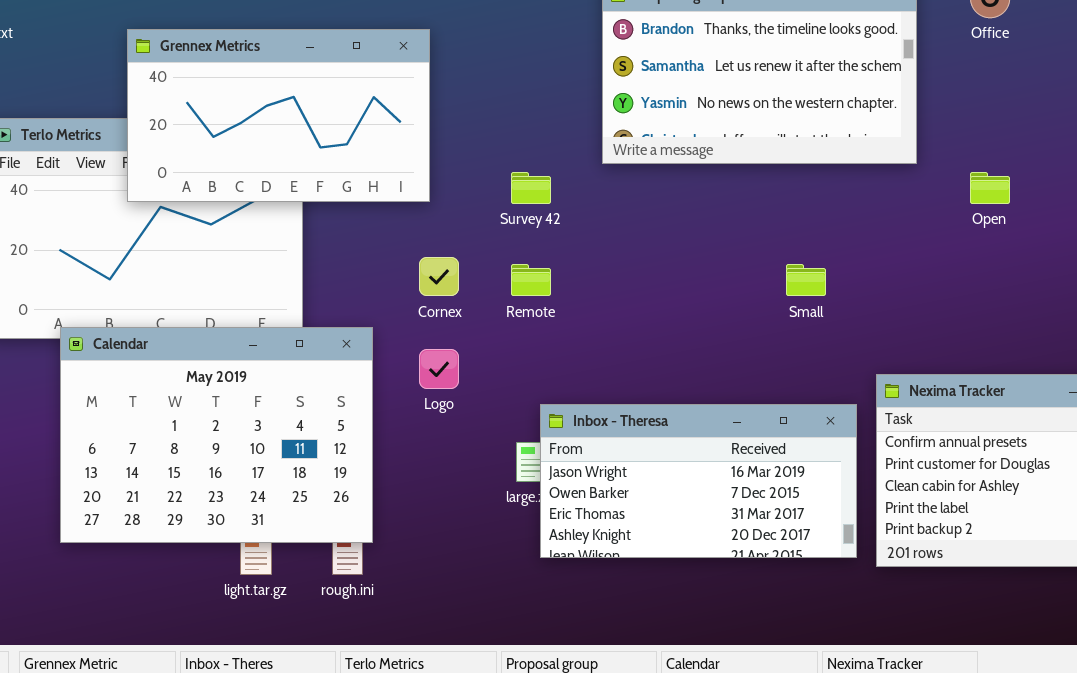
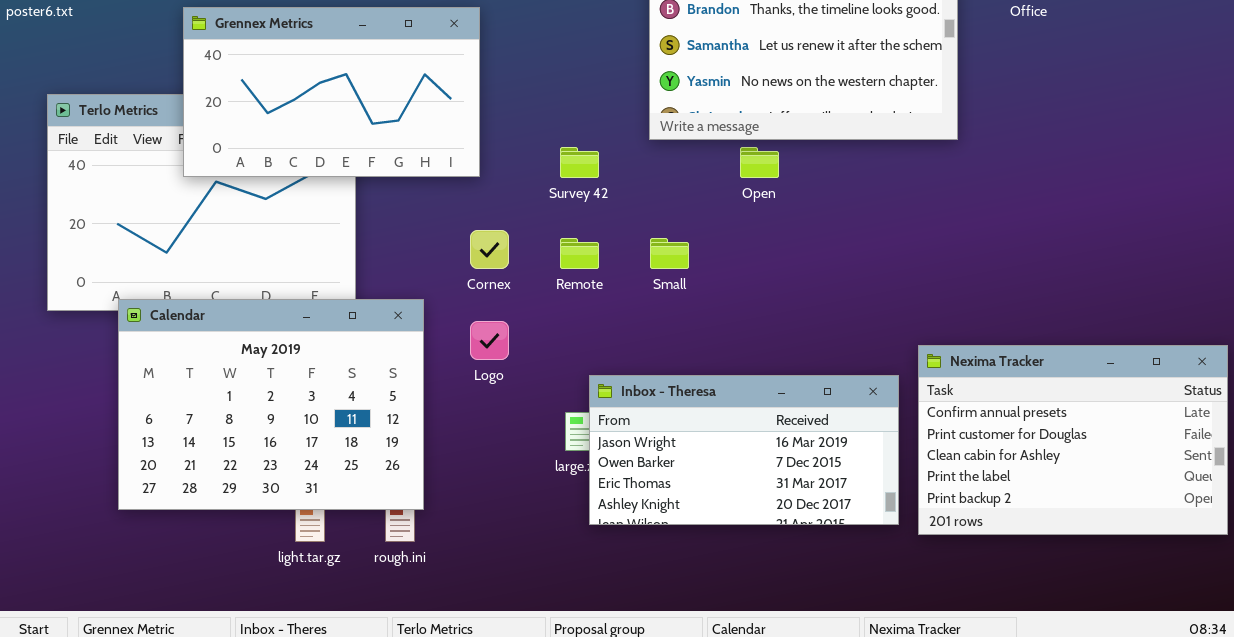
Open: [970,172,1010,204] -> [740,147,779,178], moved
Small: [786,264,826,296] -> [650,238,689,269], moved

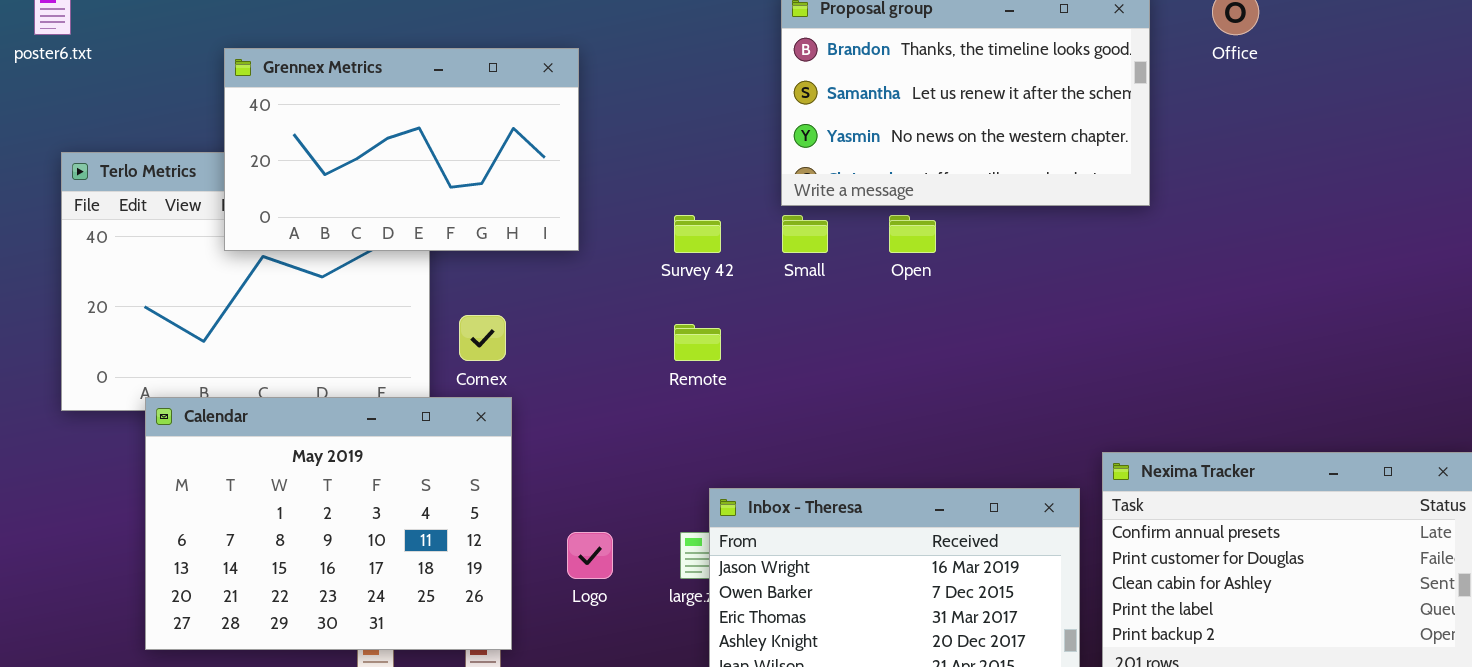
Cornex: [470,230,509,269] -> [459,315,506,361], moved
Small: [650,238,689,269] -> [782,215,828,253], moved
Logo: [470,321,509,360] -> [567,532,613,579], moved

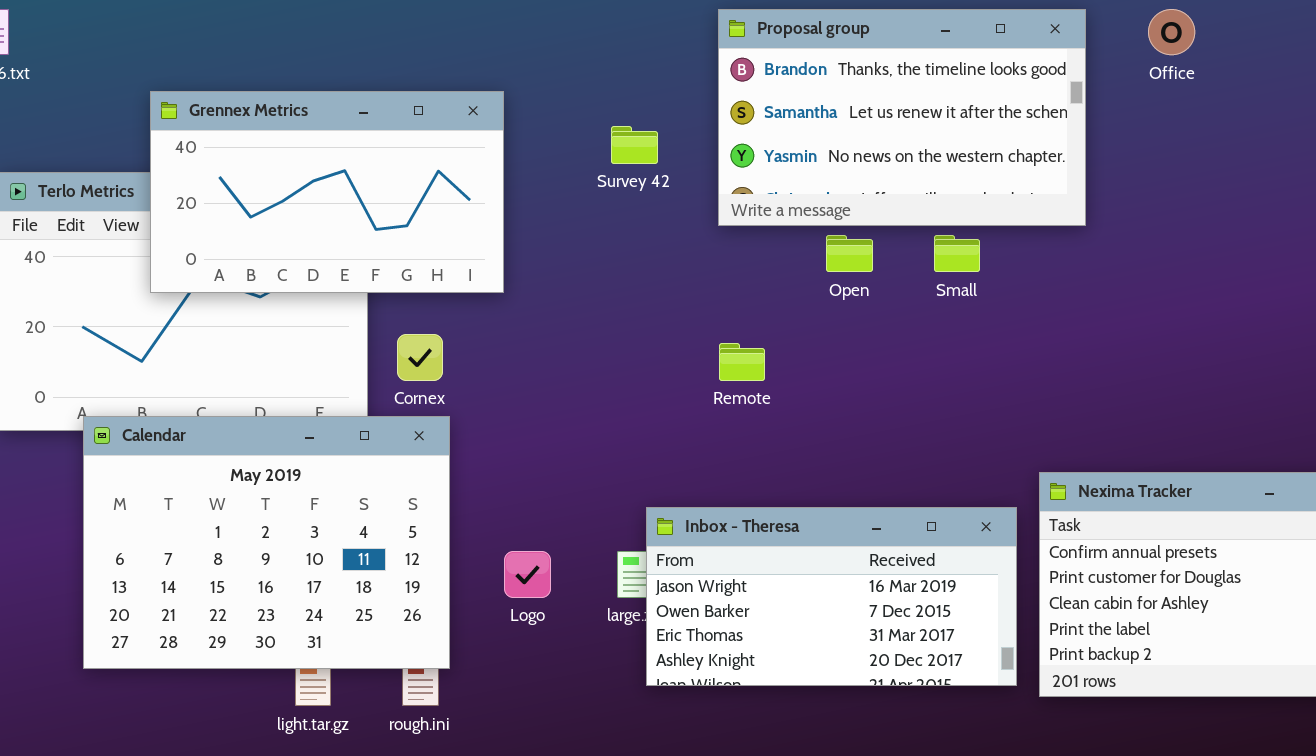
Grennex Metrics: [224,48,579,251] -> [150,91,504,293], moved
Survey 42: [674,215,721,253] -> [611,126,658,164], moved
Small: [782,215,828,253] -> [934,235,980,272], moved
Remote: [674,324,721,361] -> [719,343,765,381], moved

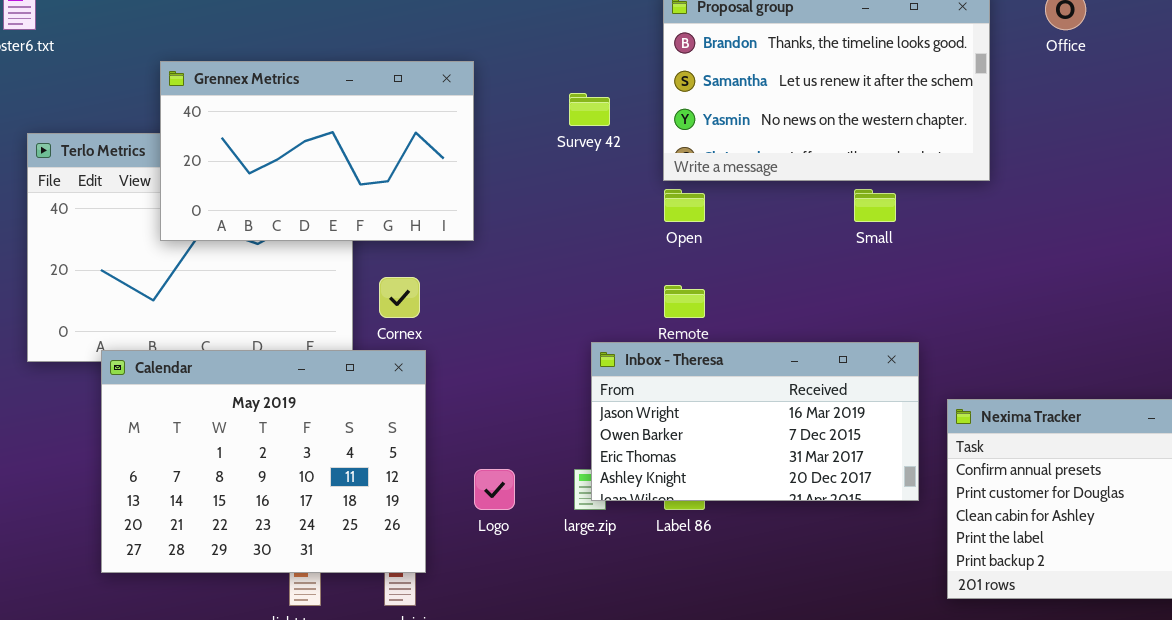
Open: [826,235,873,272] -> [664,189,705,222], moved
Inbox - Theresa: [646,507,1017,686] -> [591,342,919,501], moved

